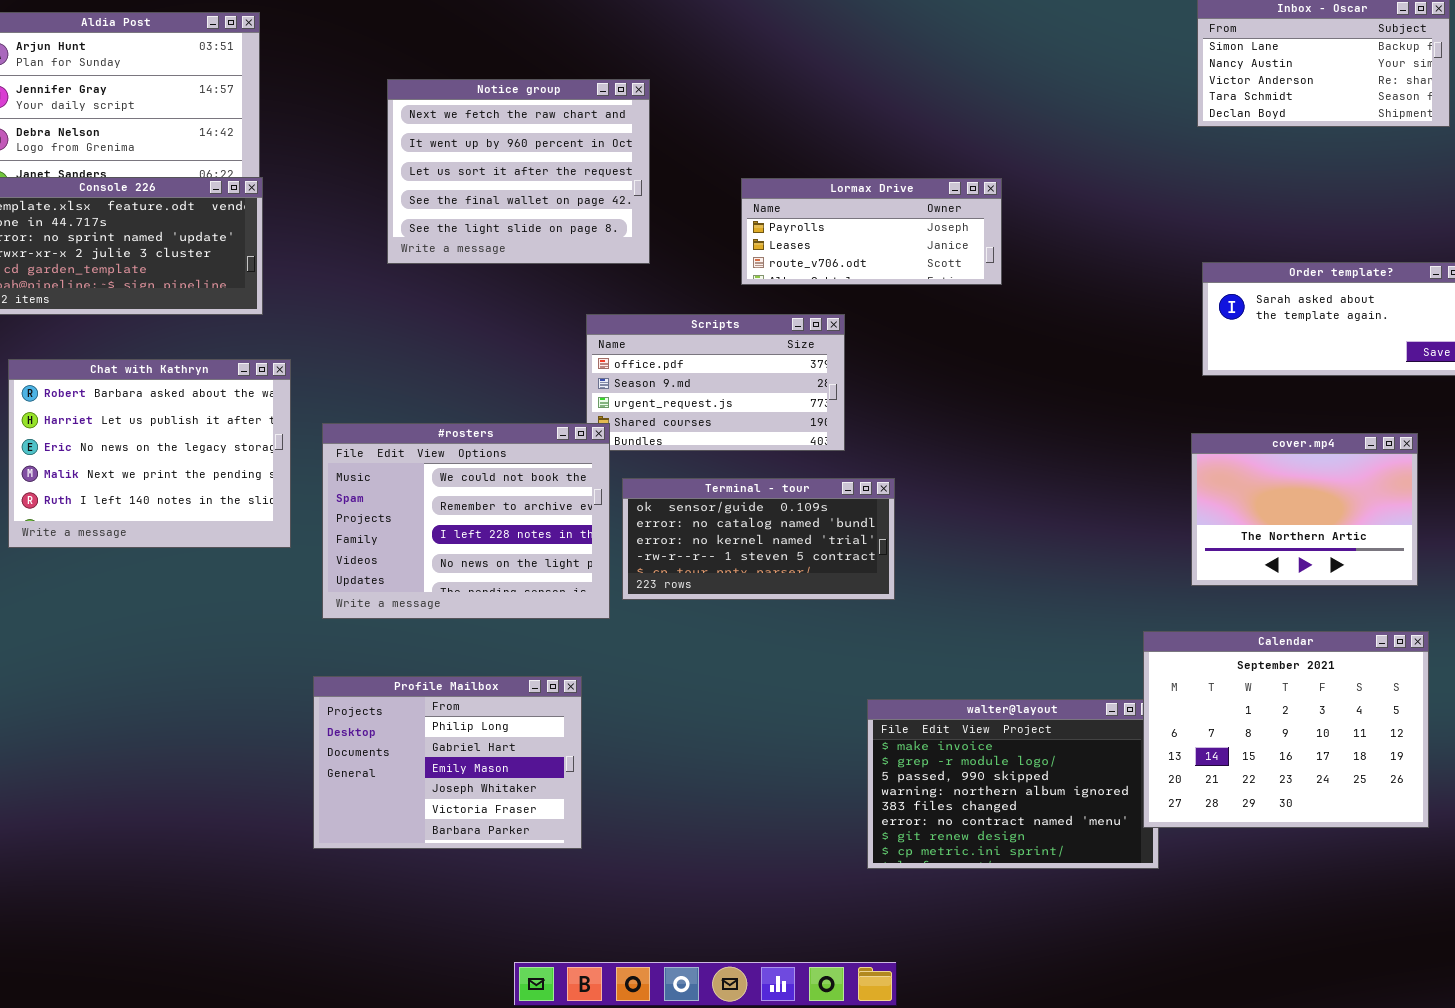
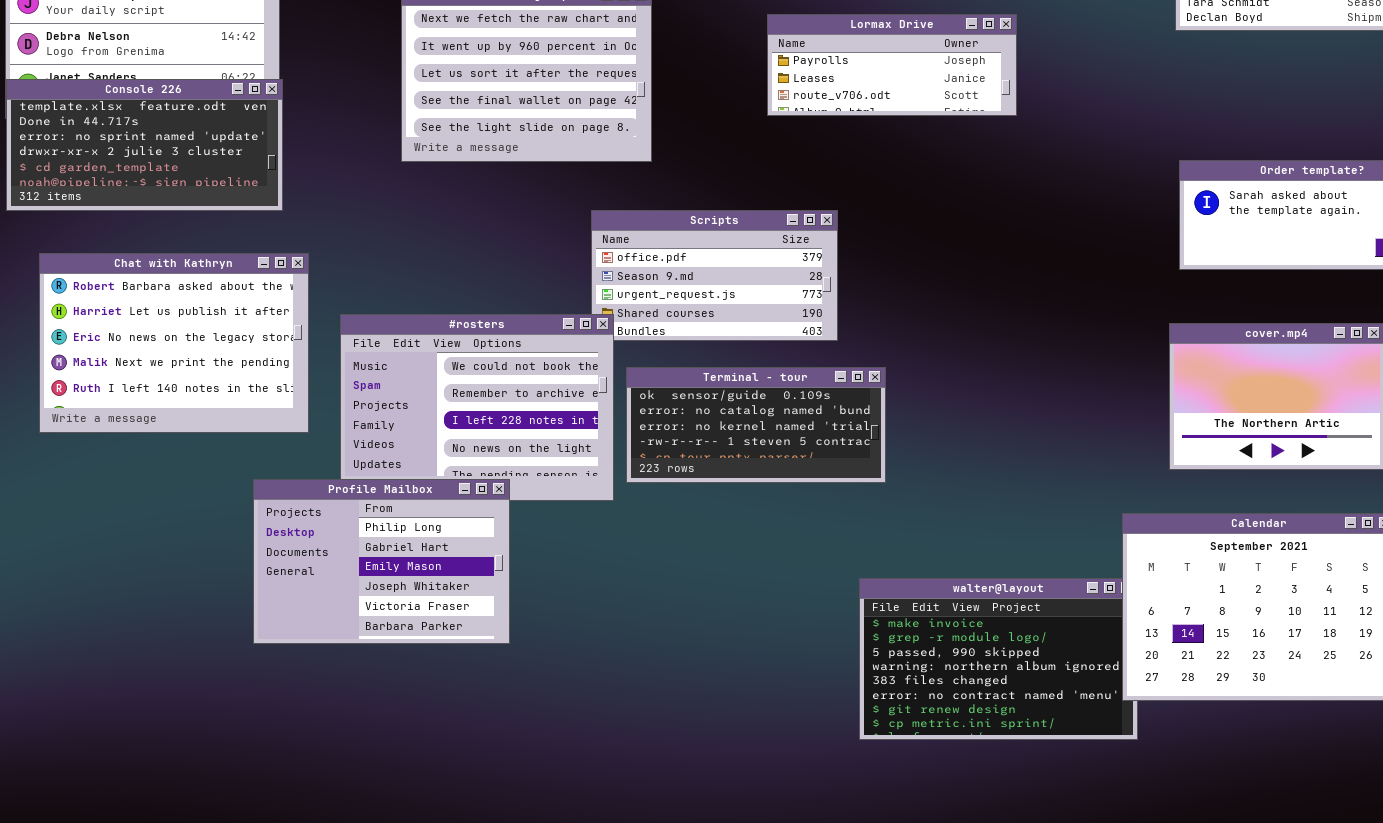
Lormax Drive: [741,178,1002,285] -> [767,14,1017,116], moved
Profile Mailbox: [313,676,582,849] -> [253,479,510,644], moved

